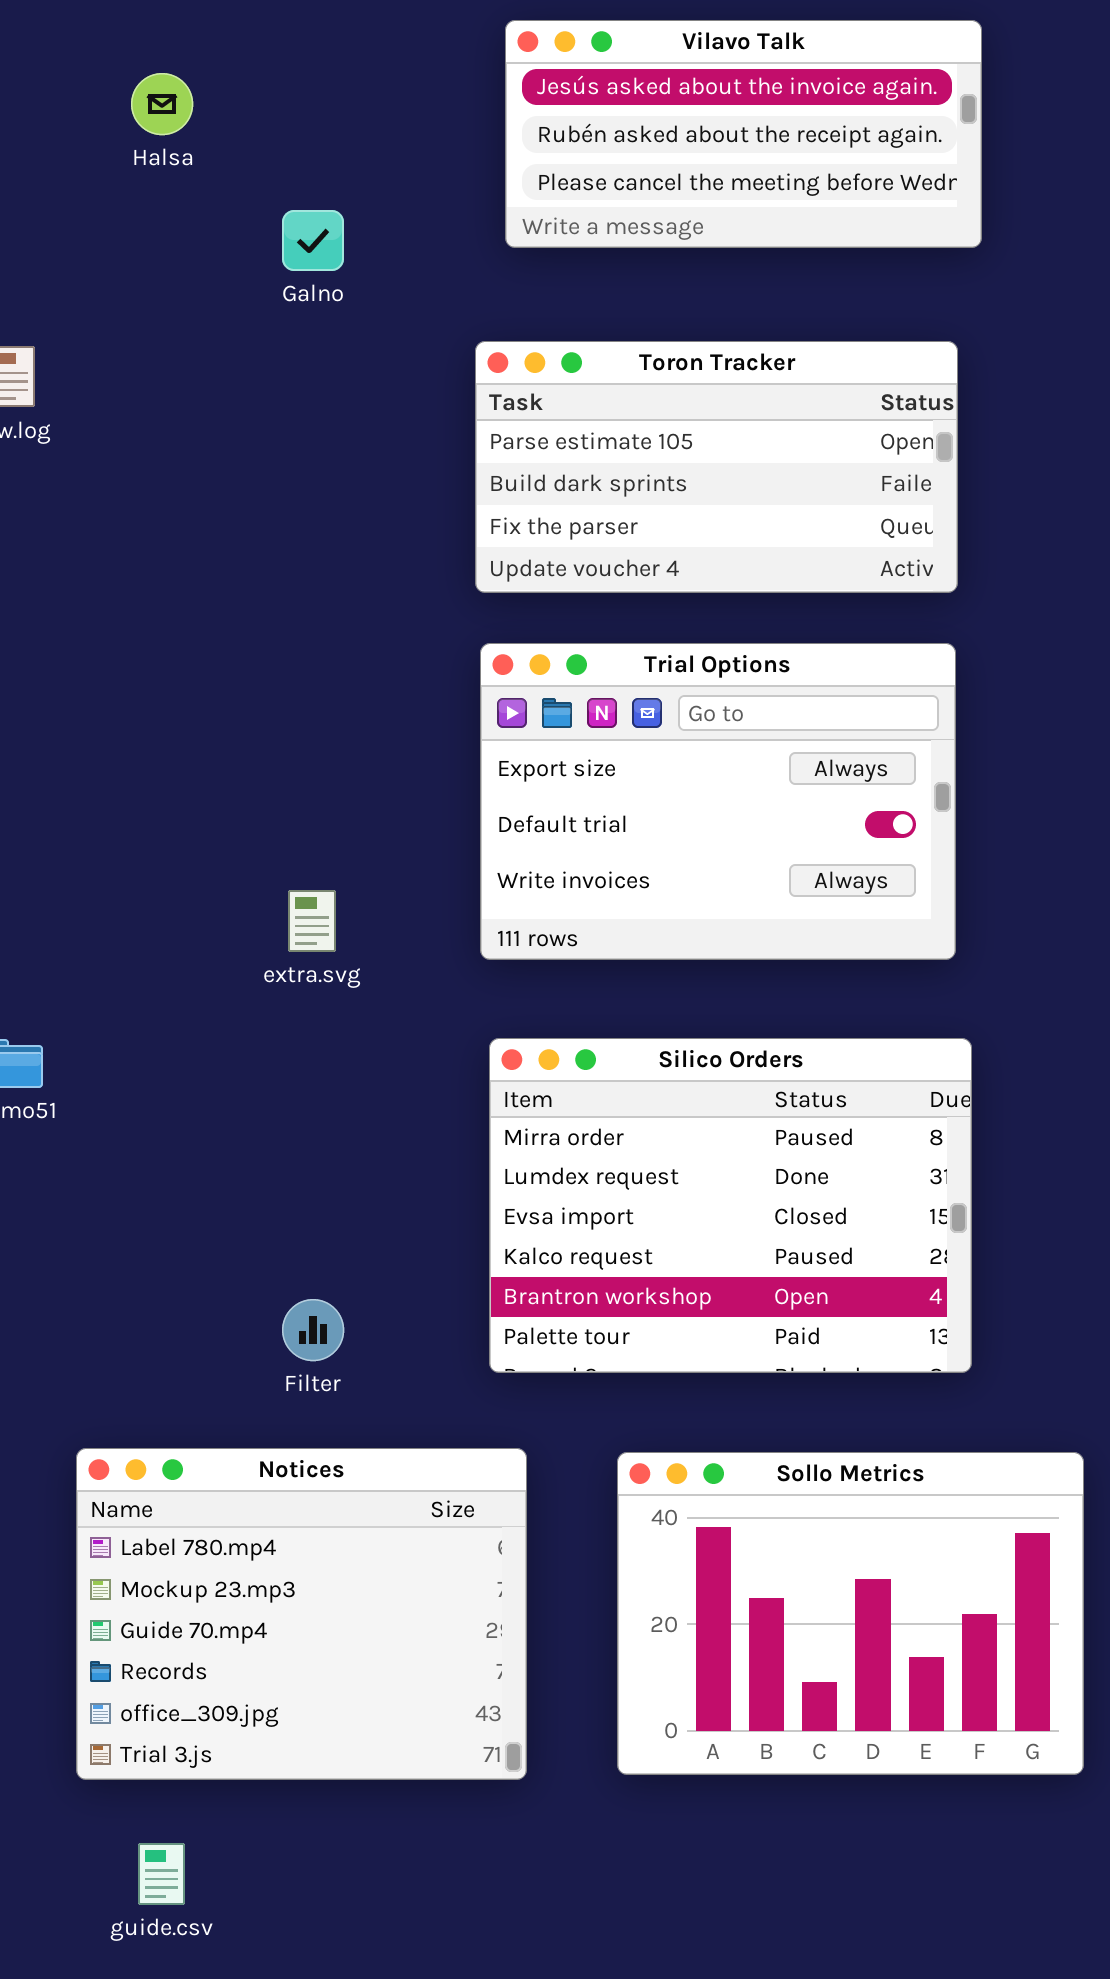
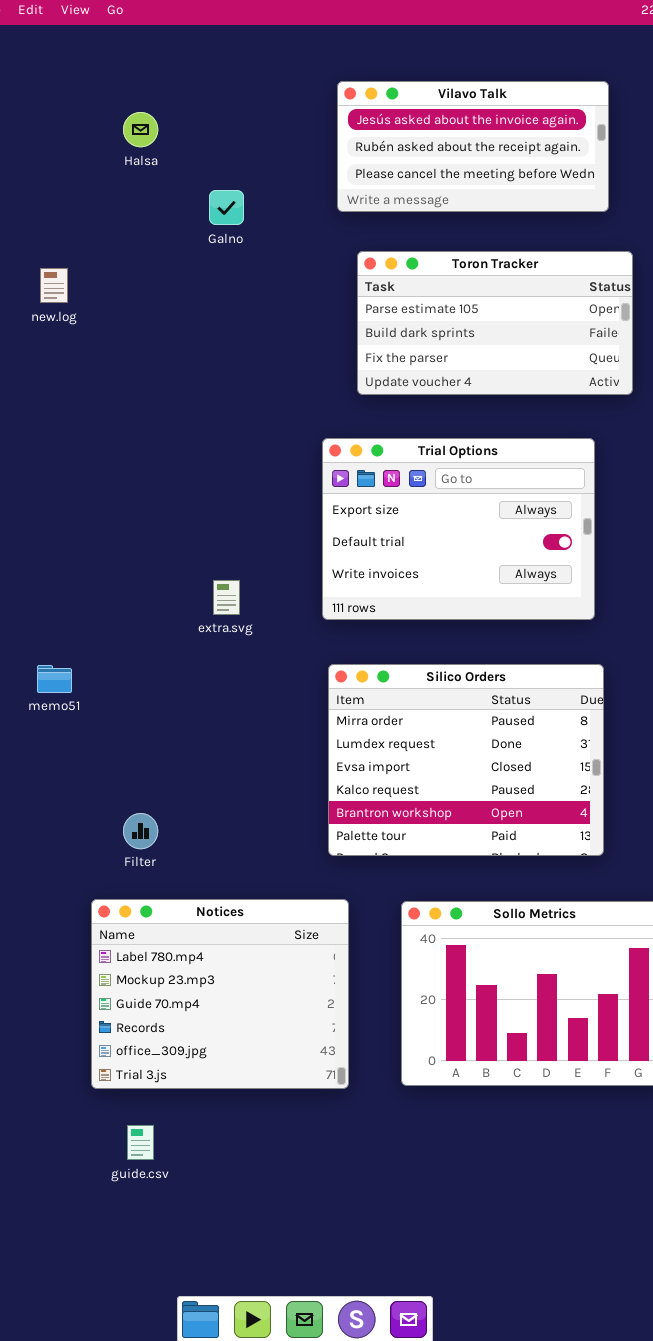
Toron Tracker: [475,341,958,593] -> [357,251,633,395], moved
Filter: [282,1299,344,1361] -> [123,813,158,849], moved

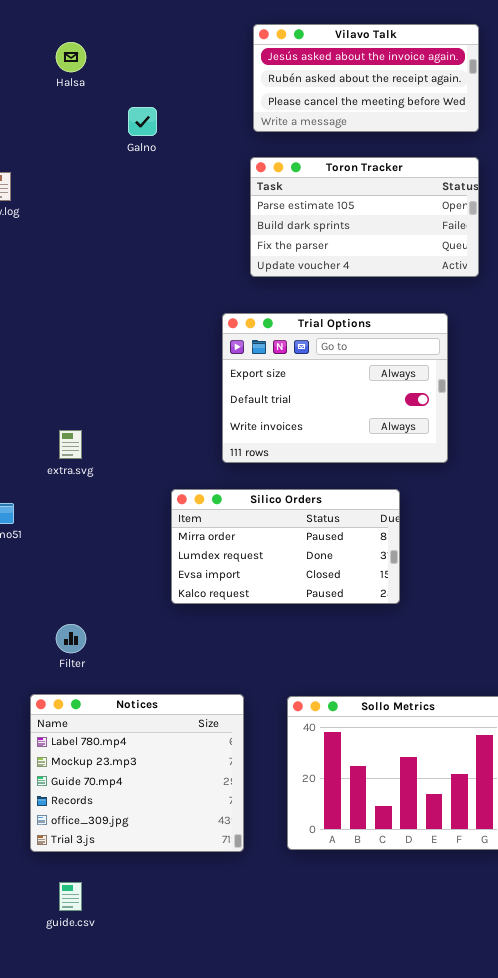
Vilavo Talk: [337,81,609,212] -> [253,24,479,132], moved
extra.svg: [213,580,240,615] -> [59,430,82,459], moved
Silico Orders: [328,664,604,856] -> [171,489,400,604], moved, resized

